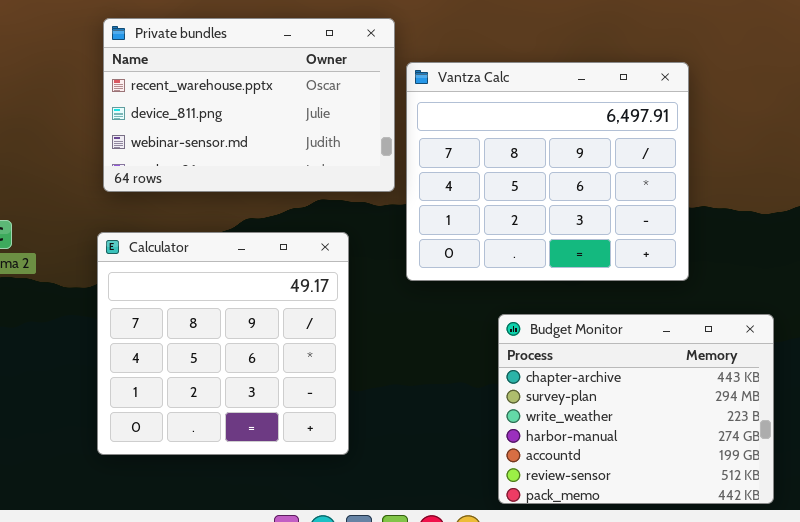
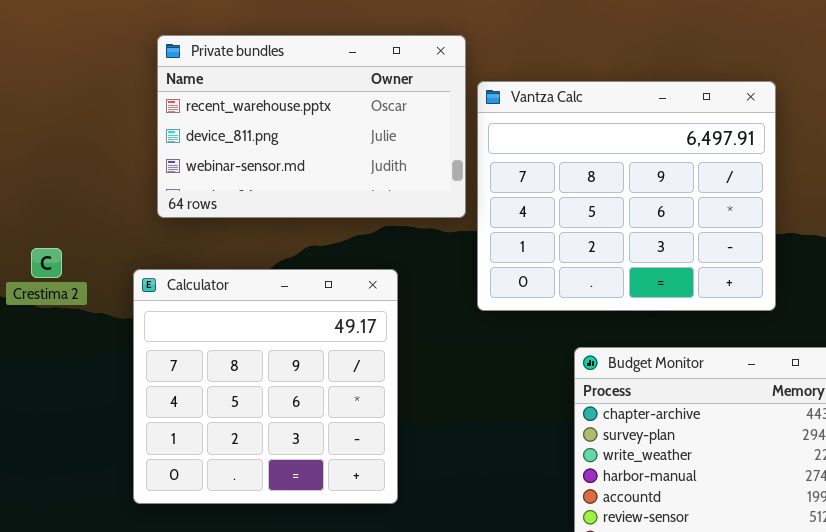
Calculator: [97,232,349,455] -> [133,269,398,504], moved

